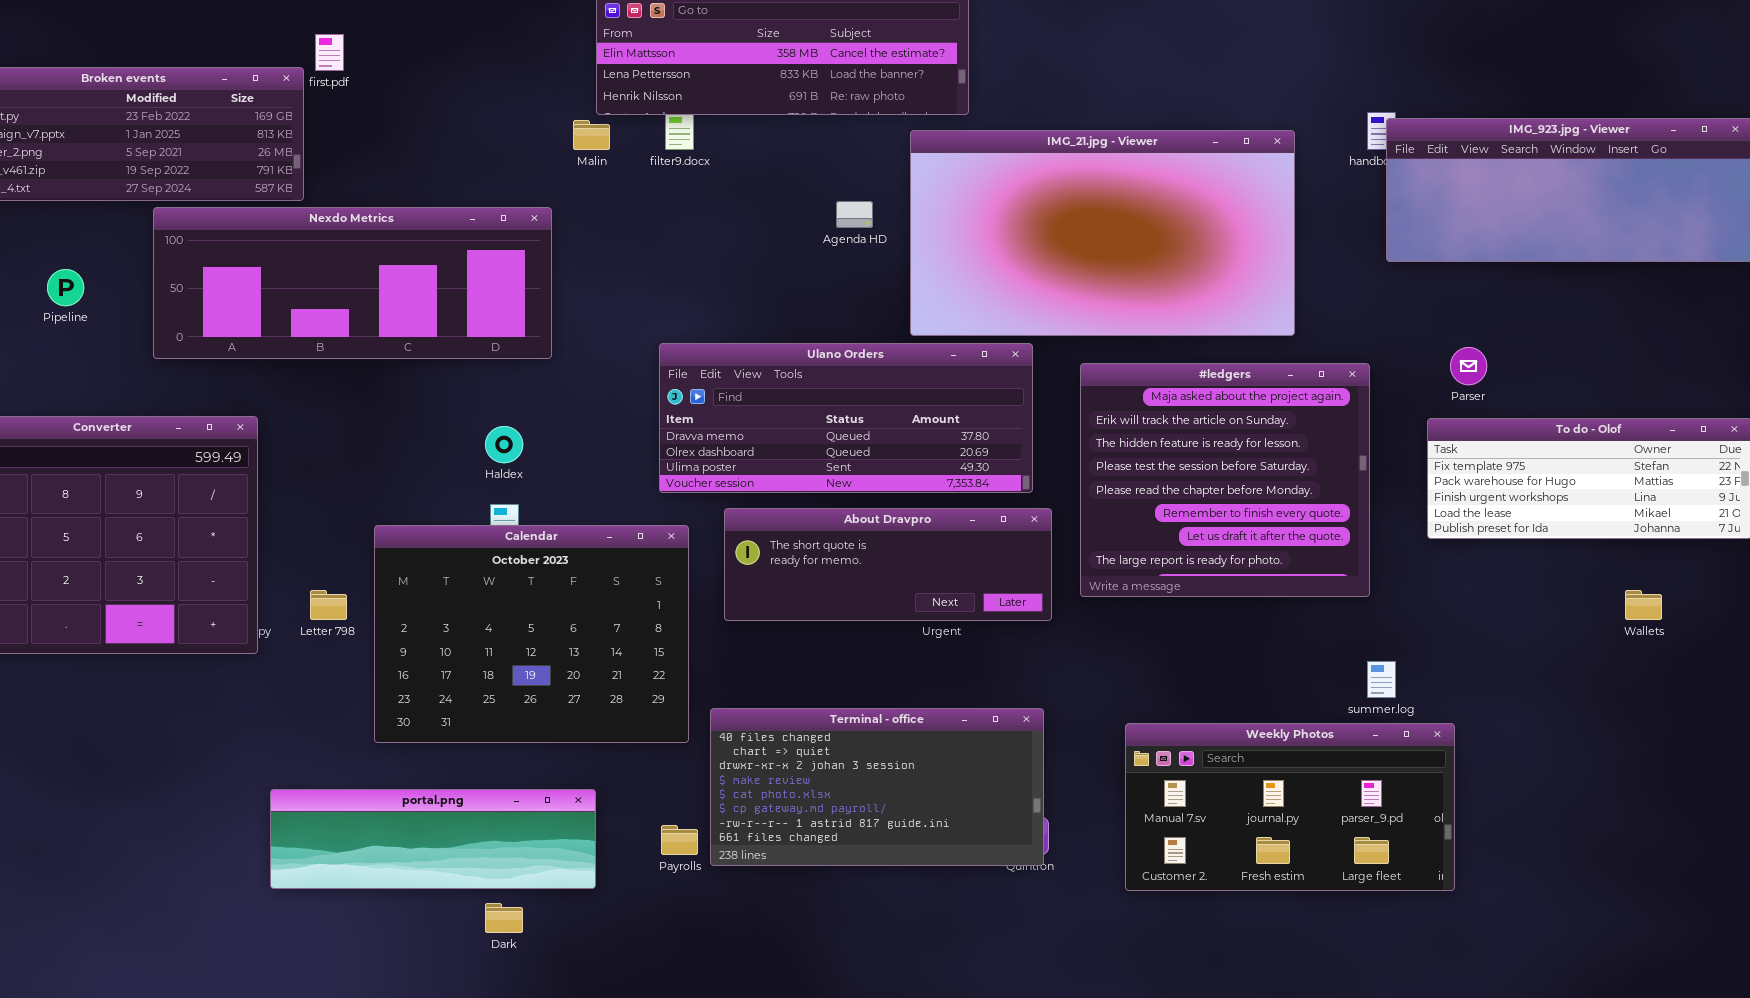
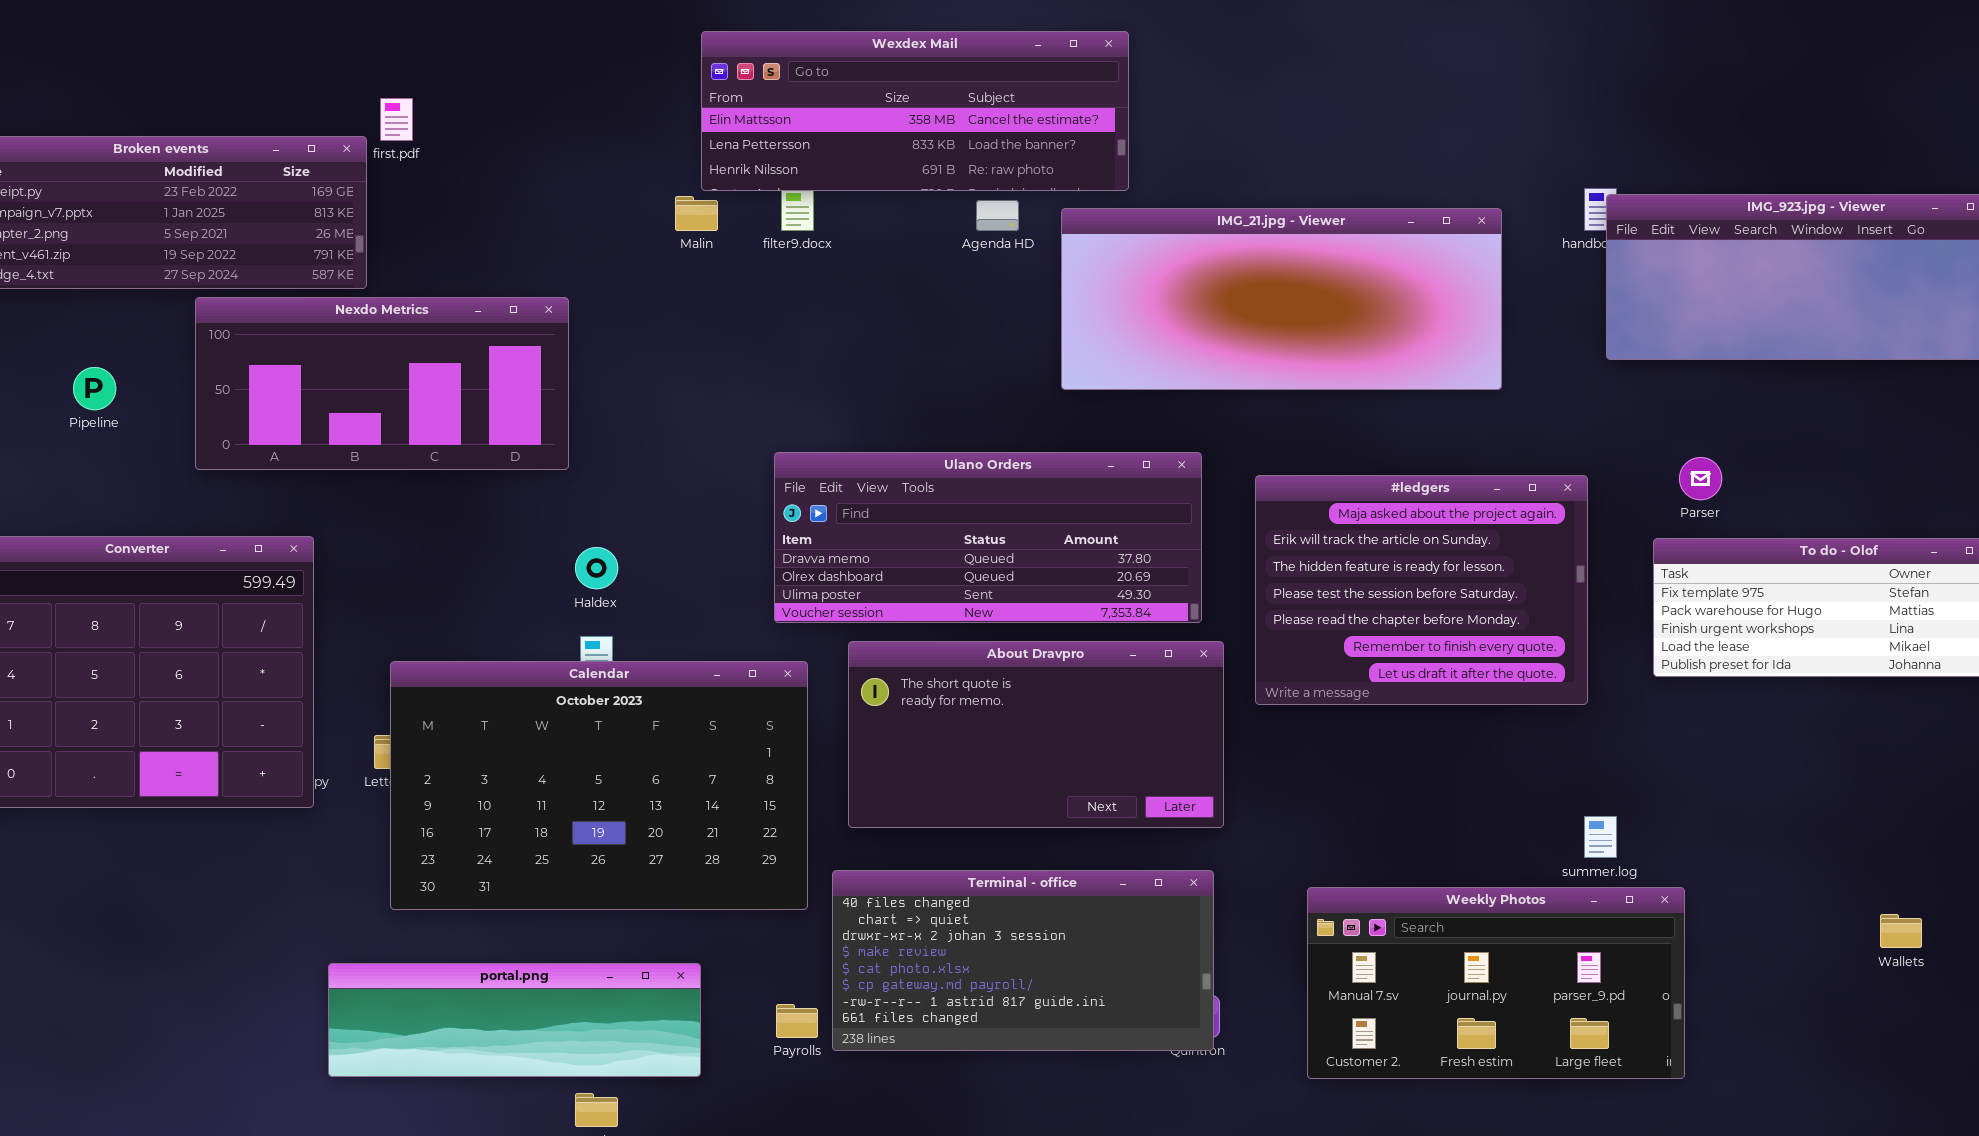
IMG_21.jpg - Viewer: [910,130,1295,336] -> [1061,208,1502,390], resized
Agenda HD: [836,201,873,228] -> [976,200,1019,231], moved
Nexdo Metrics: [153,207,552,359] -> [195,297,569,470], resized
#ledgers: [1080,363,1370,597] -> [1255,475,1588,705], resized
About Dravpro: [724,508,1052,621] -> [848,641,1224,828], resized
Calendar: [374,525,689,743] -> [390,661,808,910], resized
Wallets: [1625,590,1662,620] -> [1880,914,1922,948], moved

